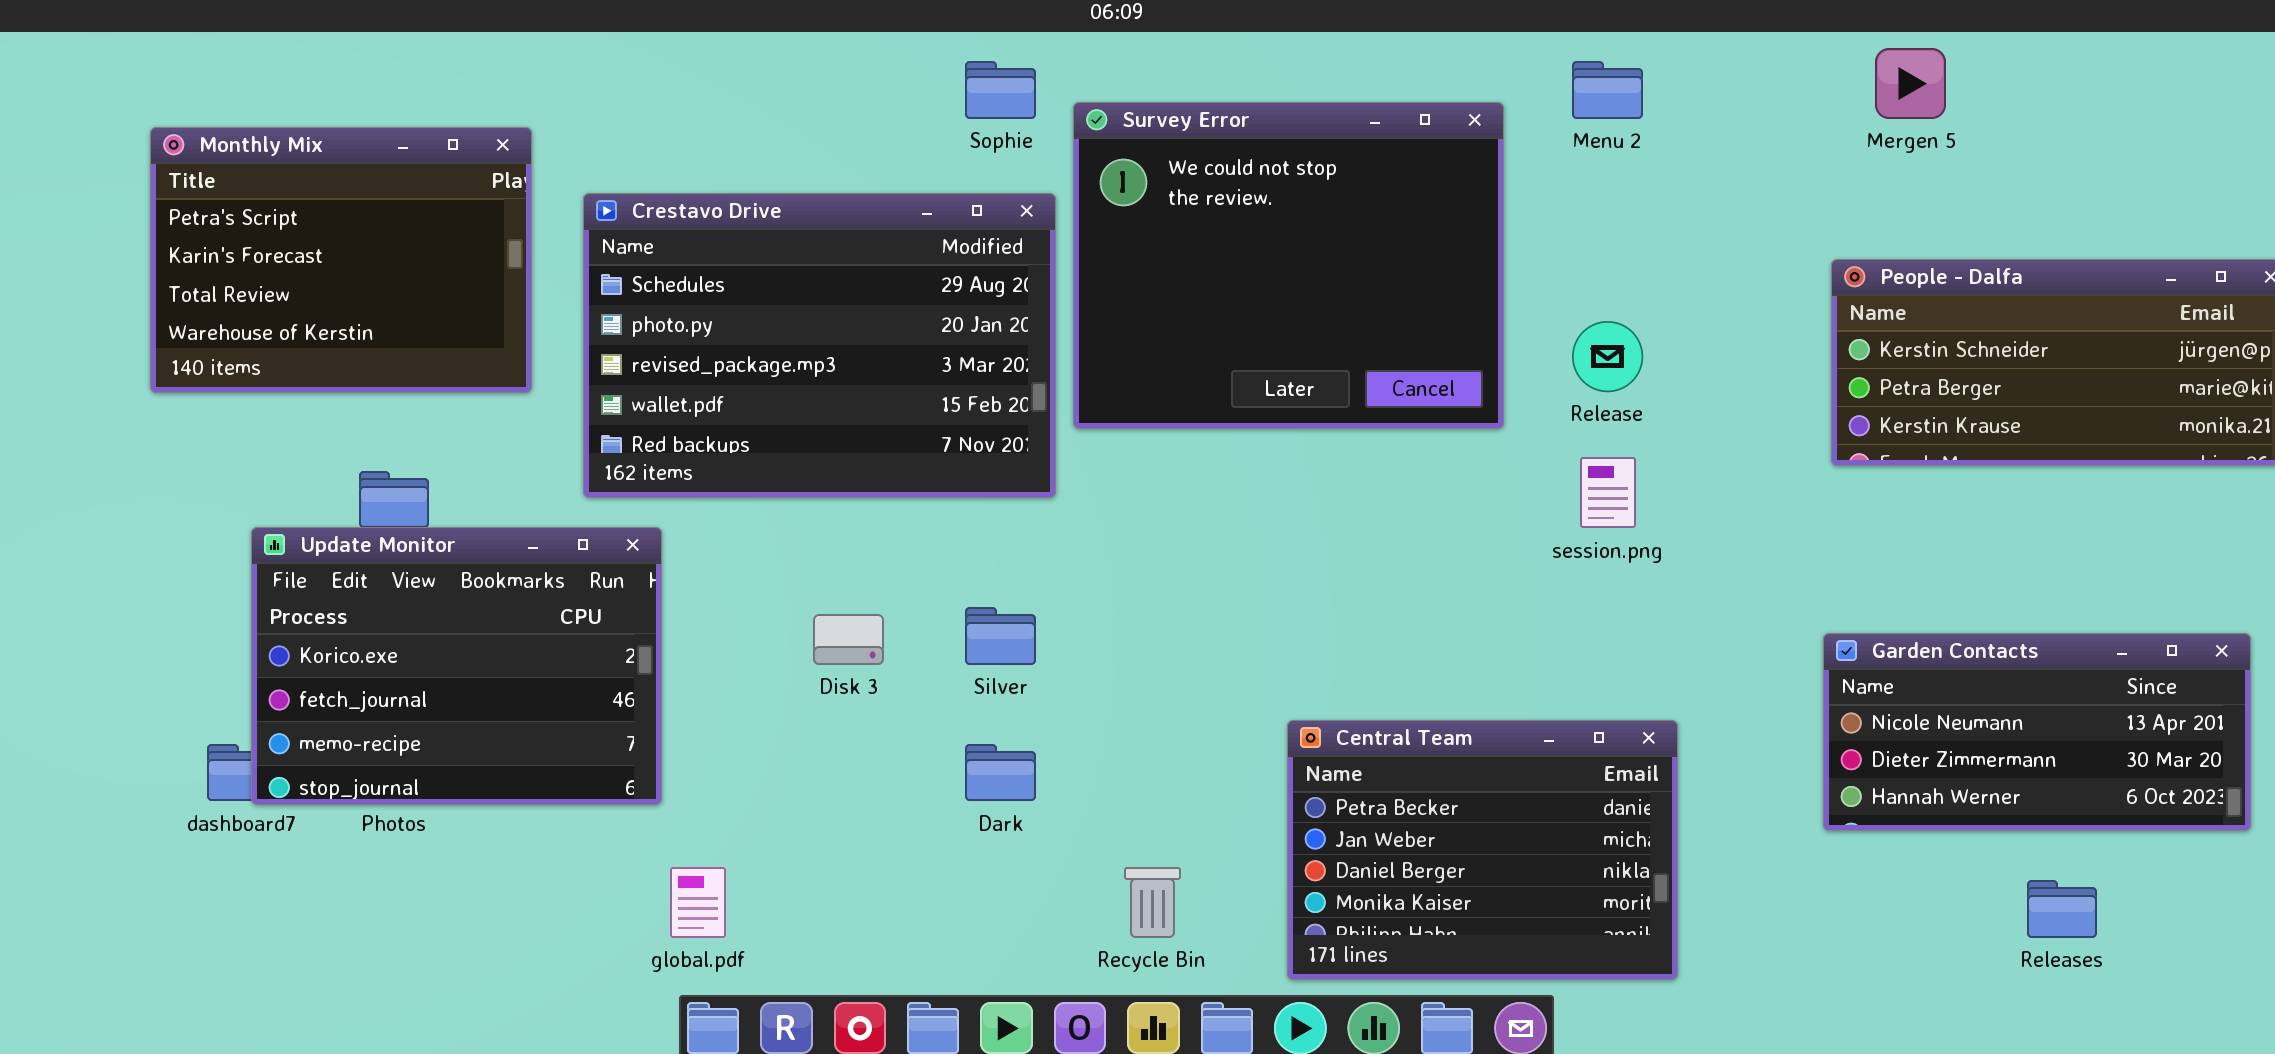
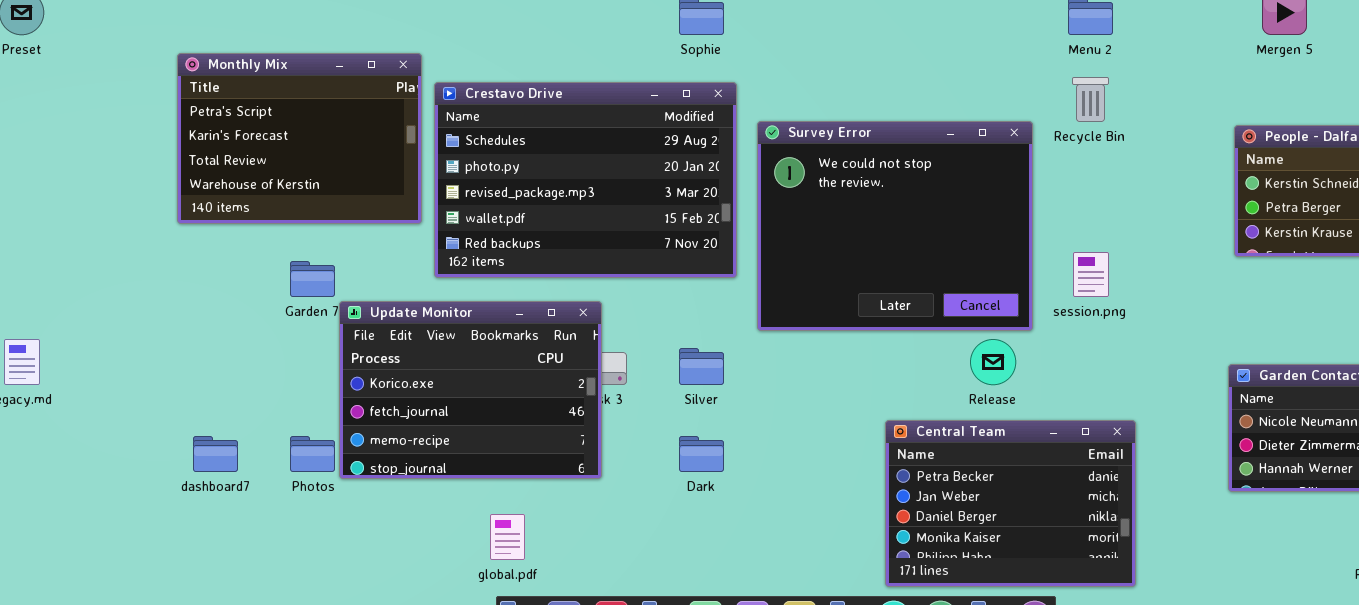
Survey Error: [1073,102,1504,429] -> [757,121,1033,331], moved
Monthly Mix: [150,127,532,393] -> [177,53,422,224], moved
Release: [1572,321,1643,392] -> [970,339,1016,385], moved
Update Monitor: [251,527,662,805] -> [339,301,602,479], moved
Recycle Bin: [1124,867,1181,938] -> [1072,77,1109,122], moved

